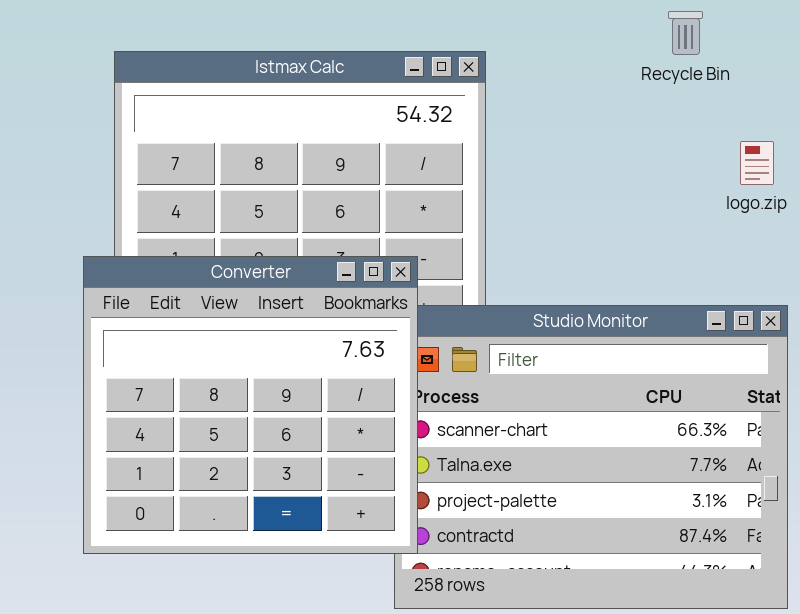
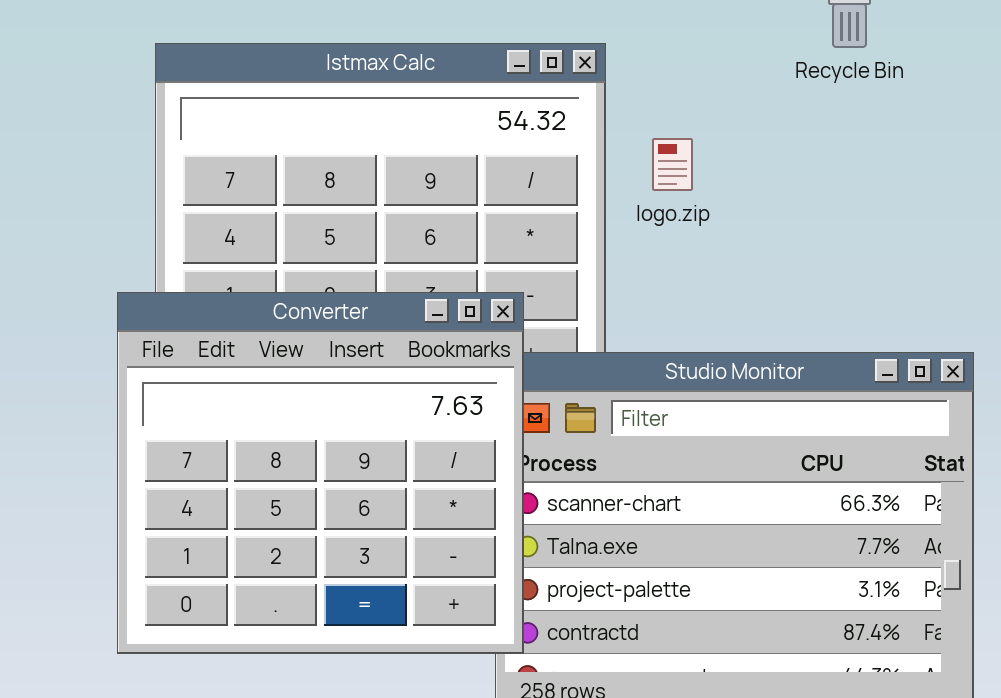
logo.zip: [740,141,774,185] -> [652,138,693,191], moved

